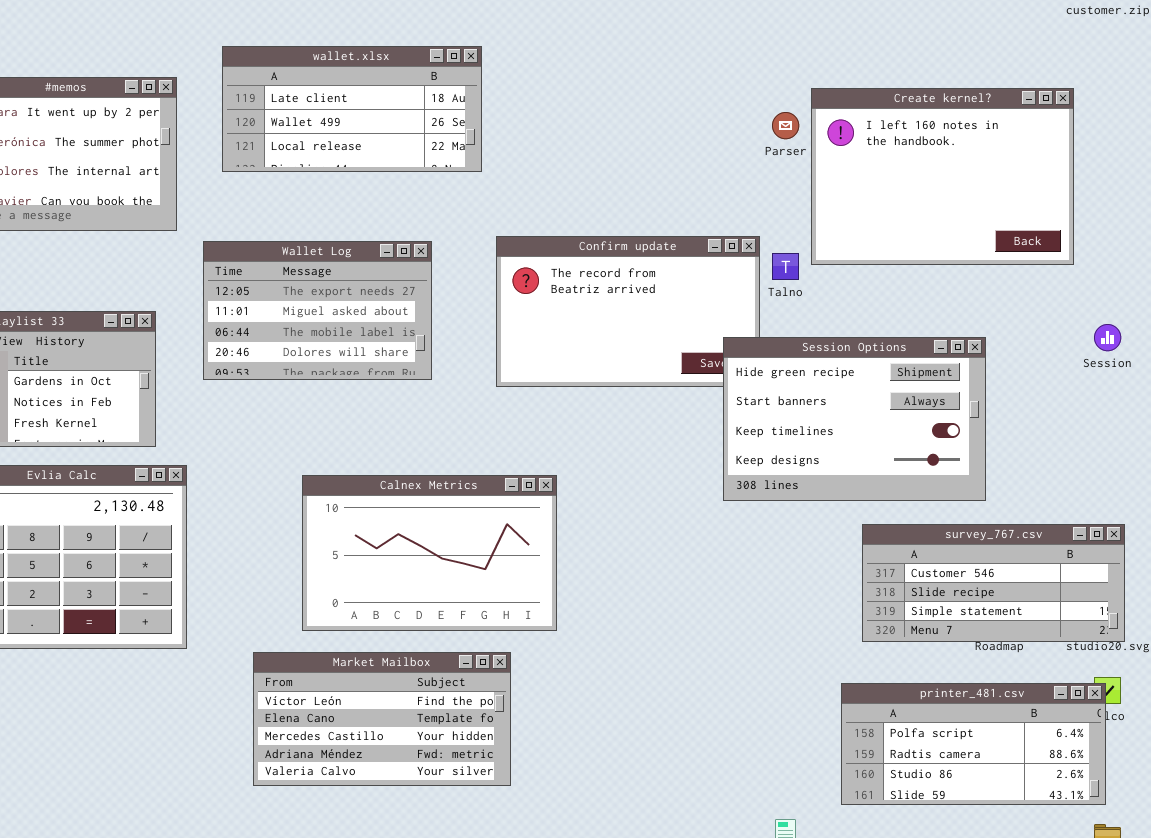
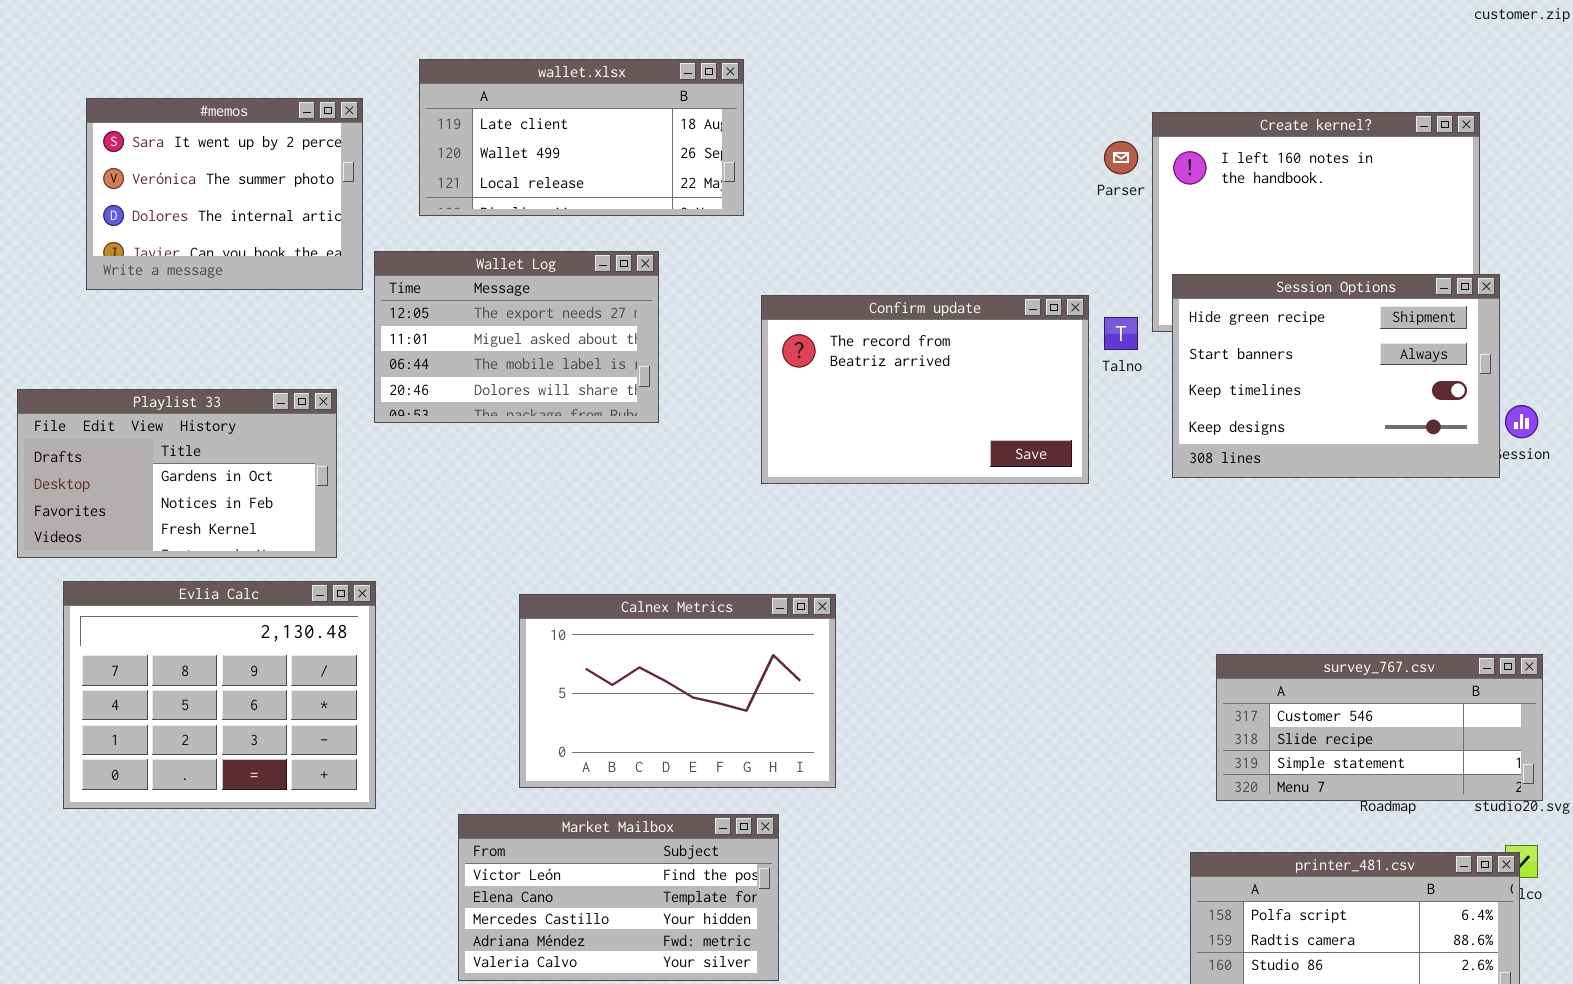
Wallet Log: [203,241,432,380] -> [374,251,659,423], moved
Session Options: [723,337,986,501] -> [1172,274,1500,478], moved

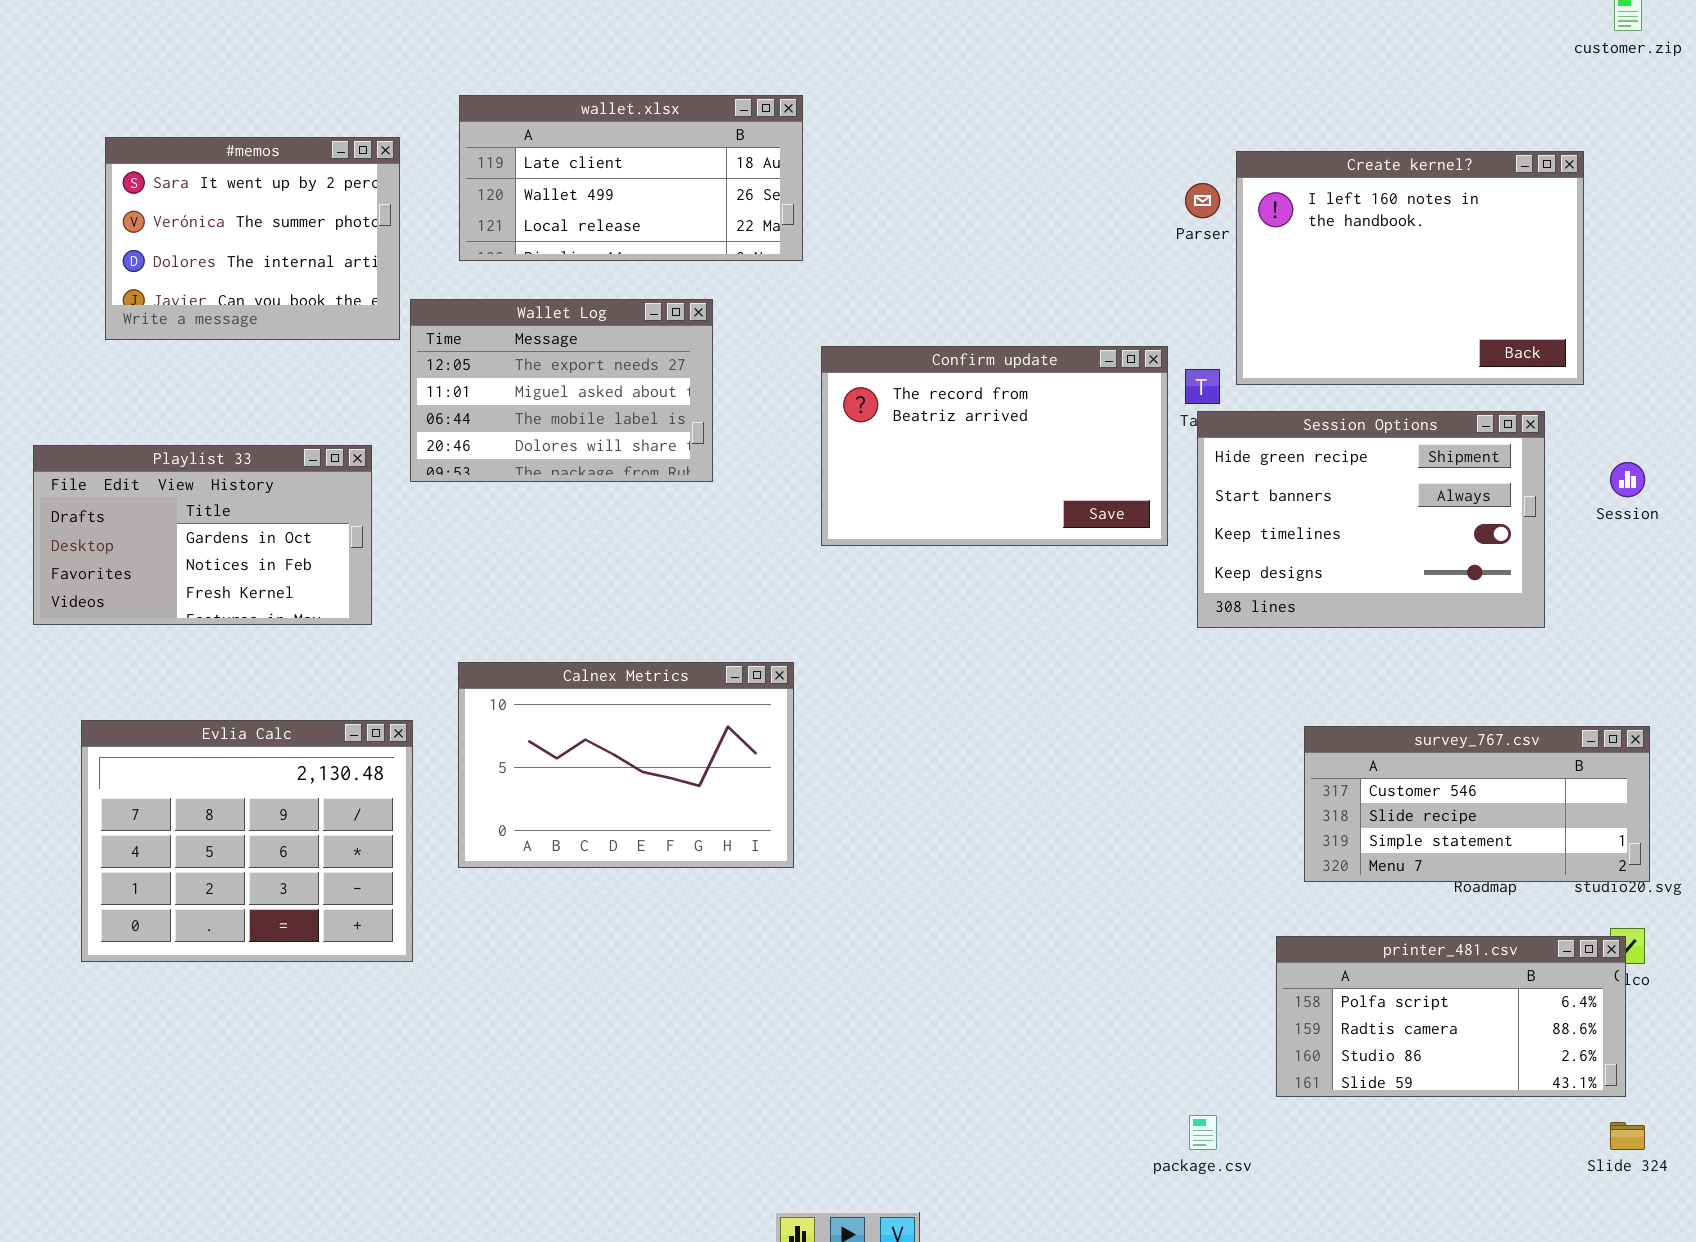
Session Options: [1172,274,1500,478] -> [1197,411,1545,628], moved
Evlia Calc: [63,581,376,809] -> [81,720,413,962], moved
Calnex Metrics: [519,594,836,788] -> [458,662,794,868], moved
Market Mailbox: [458,814,779,981] -> none, closed

